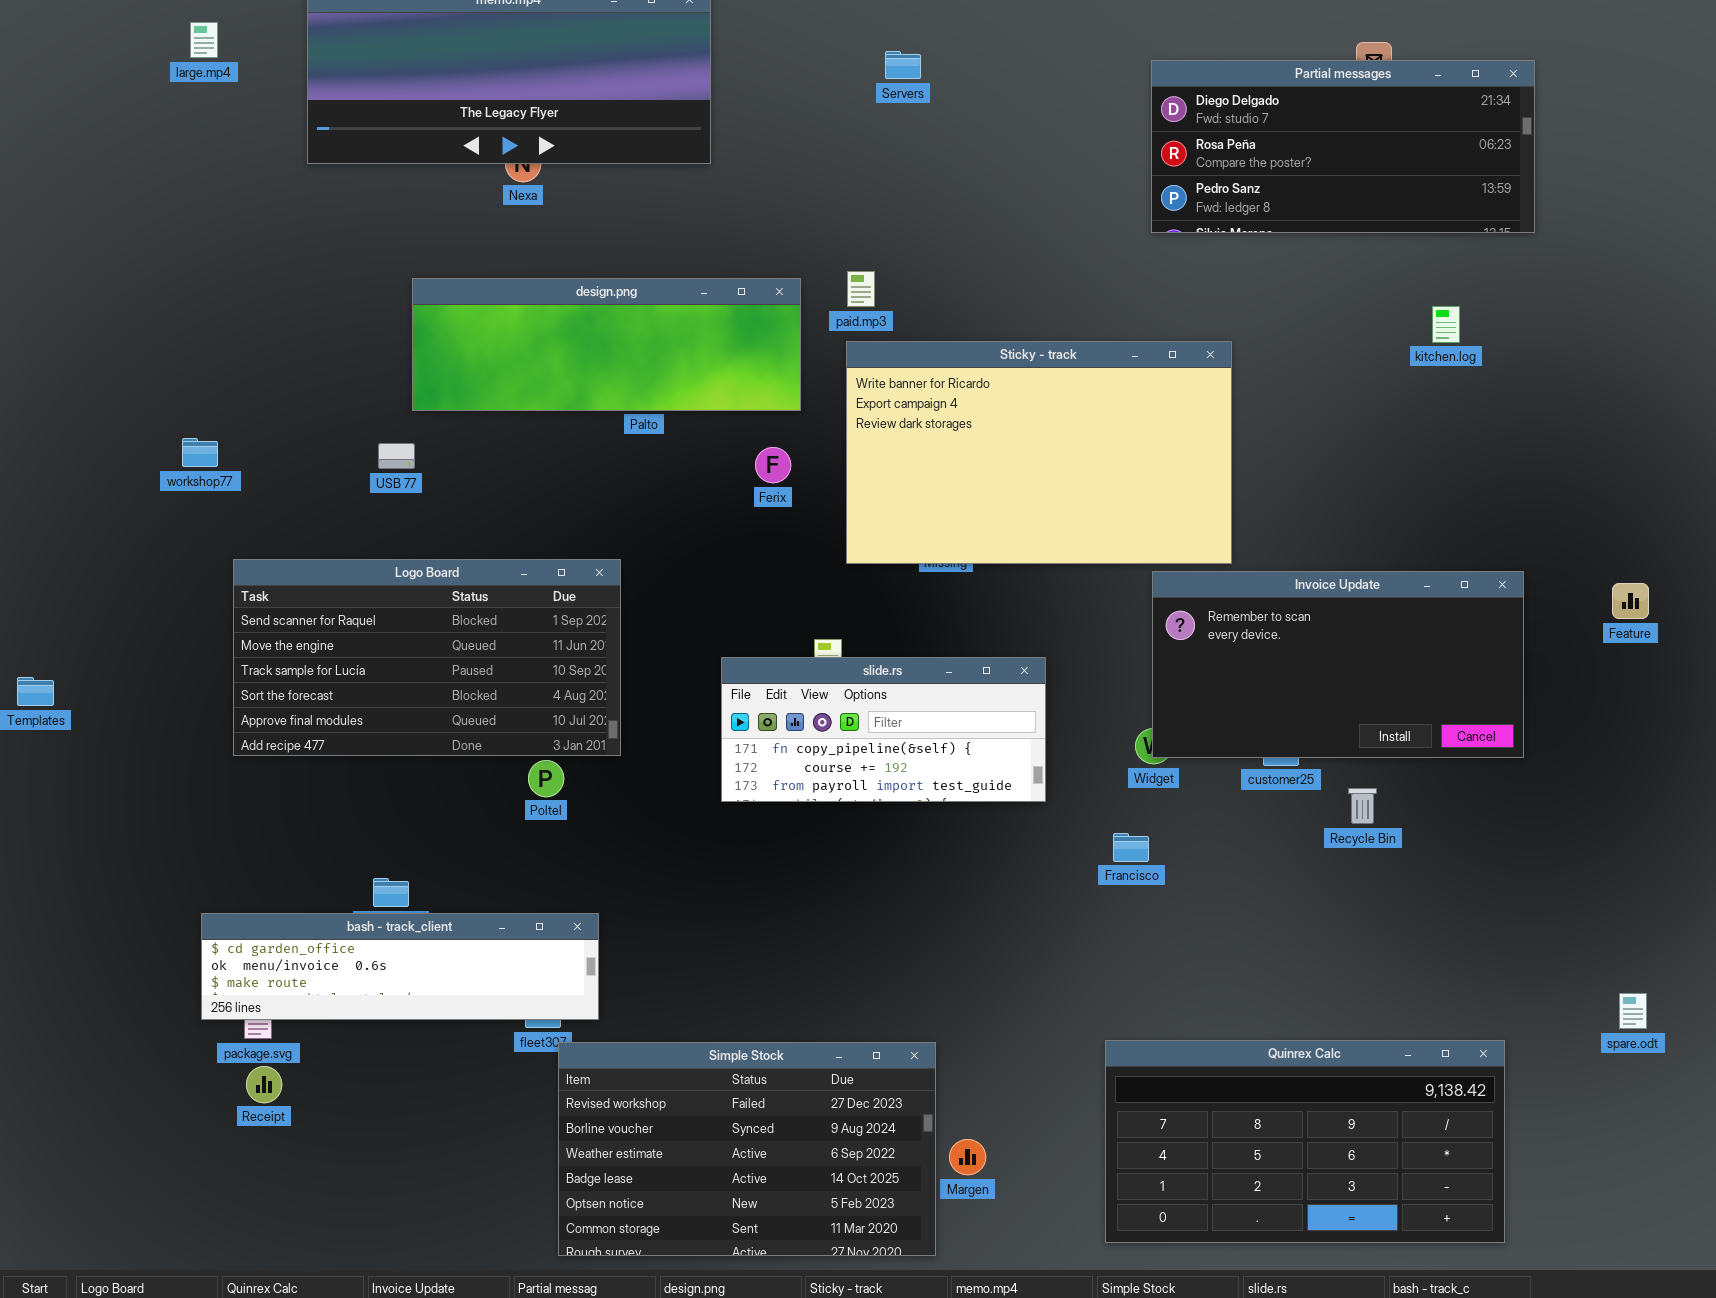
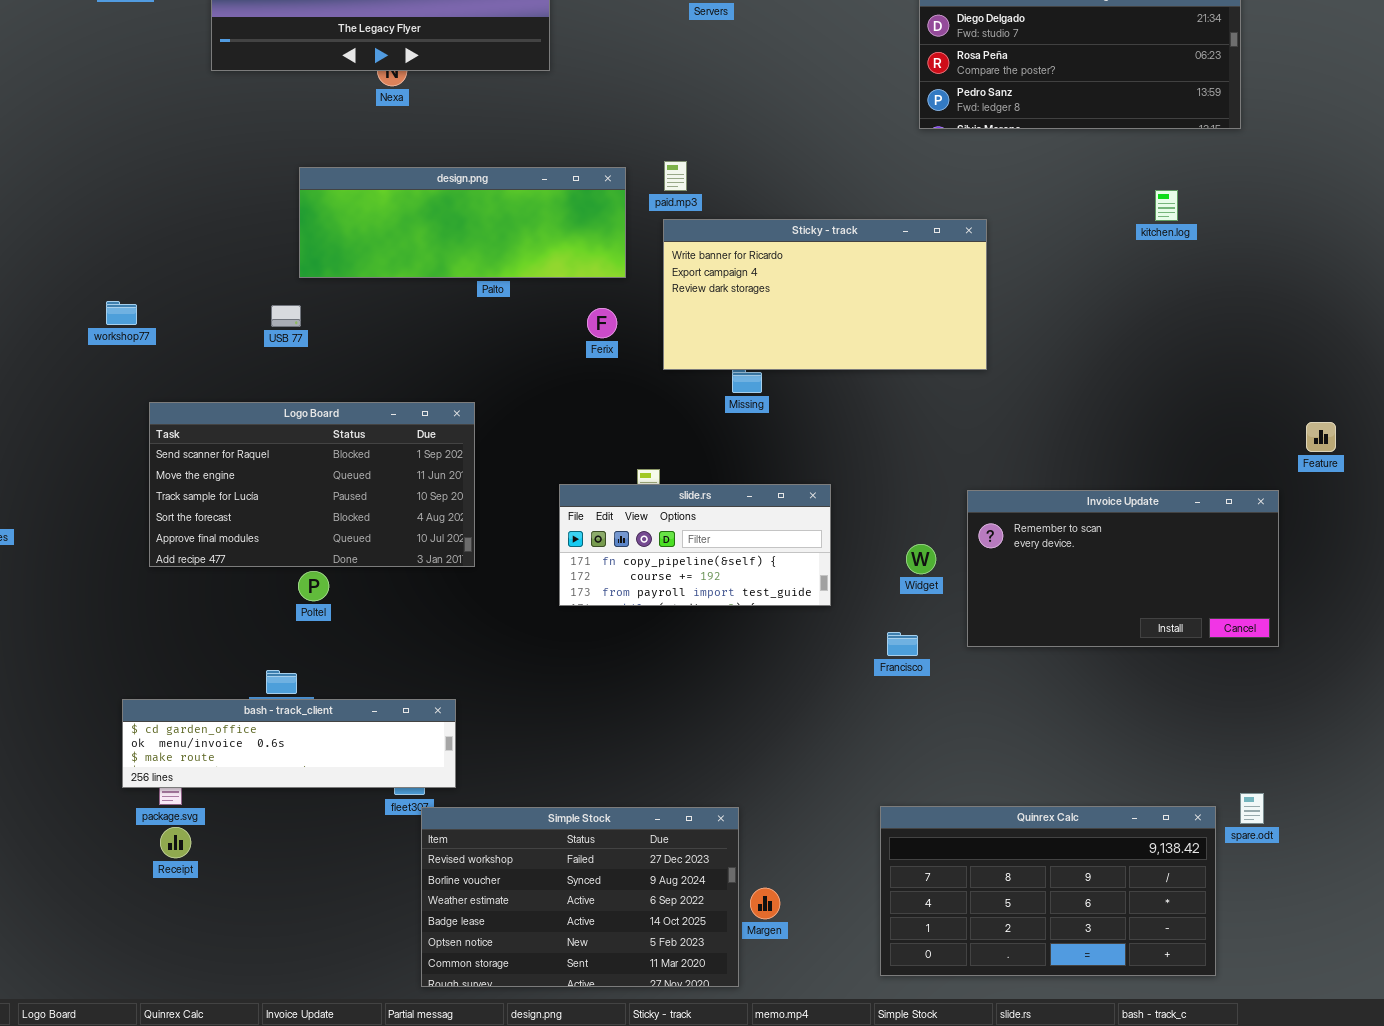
Sticky - track: [846,341,1232,564] -> [663,219,987,370], resized
Invoice Update: [1152,571,1524,758] -> [967,490,1279,647], moved
Poltel: [528,760,564,797] -> [298,571,329,601], moved
spare.odt: [1619,993,1647,1029] -> [1240,793,1264,824], moved

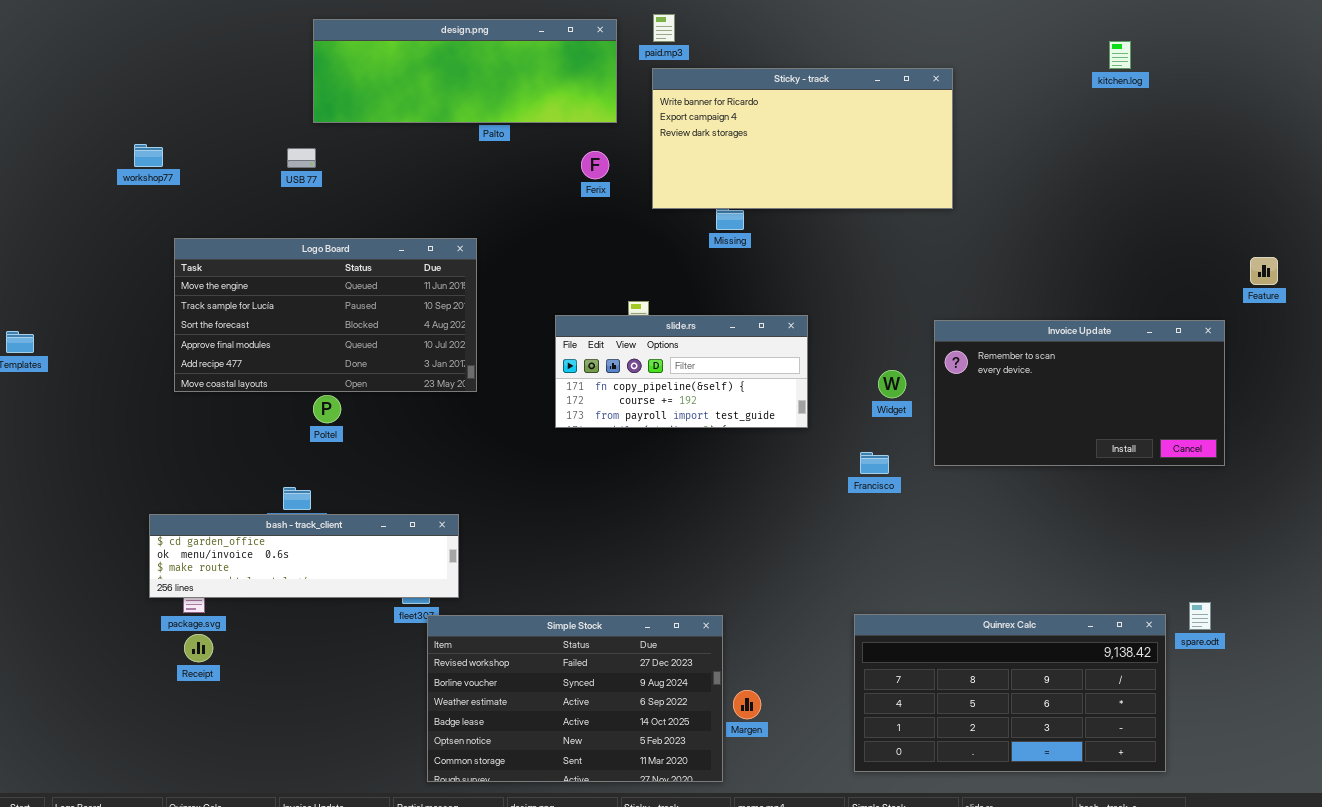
Logo Board: [149,402,475,567] -> [174,238,477,392], scrolled down 1 row

